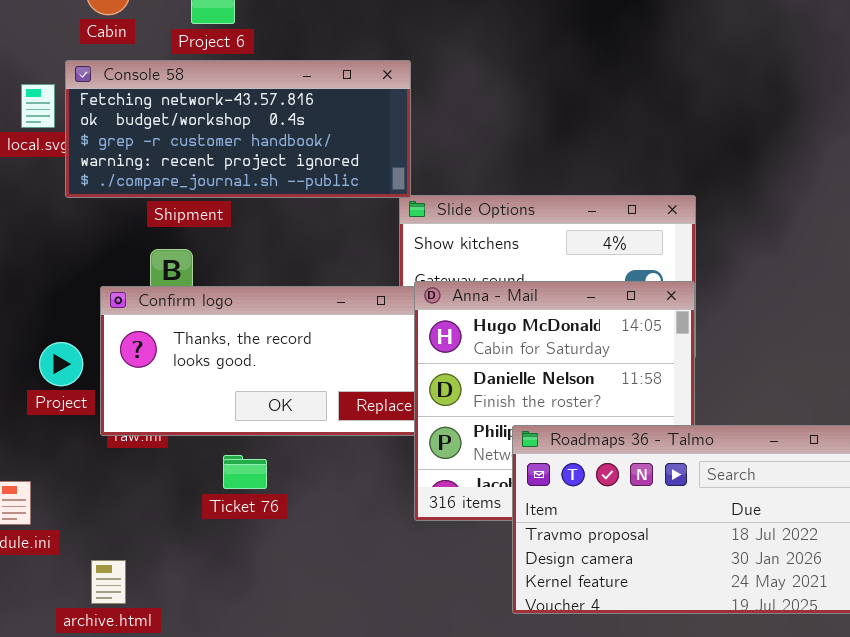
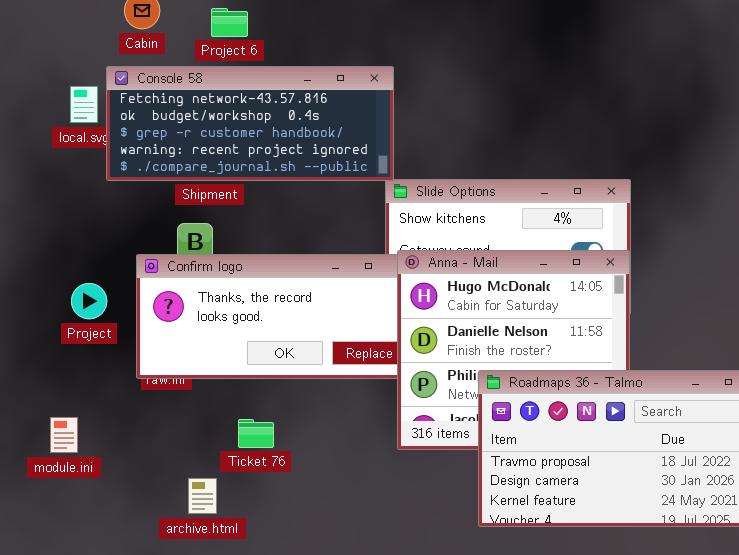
Project: [39,342,83,386] -> [71,283,107,319], moved
Ticket 76: [223,455,267,489] -> [238,419,274,448], moved
archive.html: [91,560,126,604] -> [188,478,217,514], moved

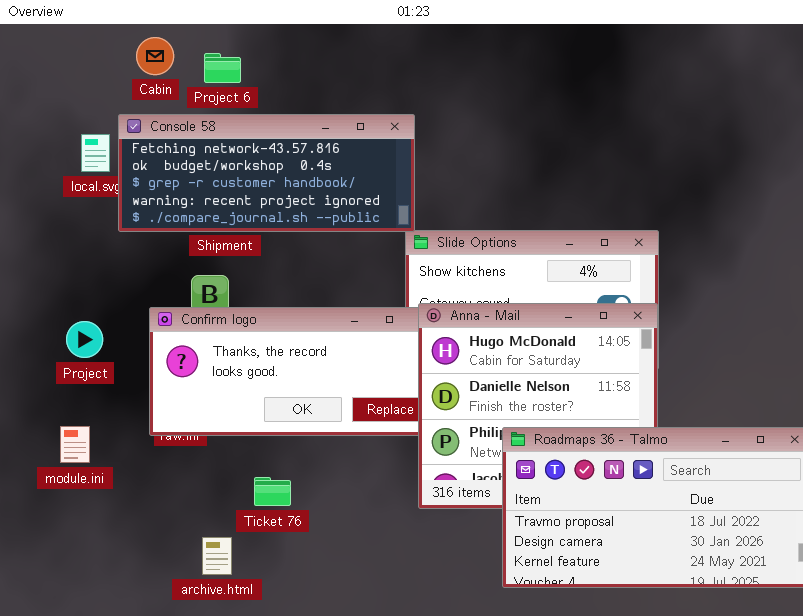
Project 6: [211,8,248,37] -> [204,53,241,83], moved
Project: [71,283,107,319] -> [66,321,103,358], moved
module.ini: [50,417,78,453] -> [60,426,90,463], moved

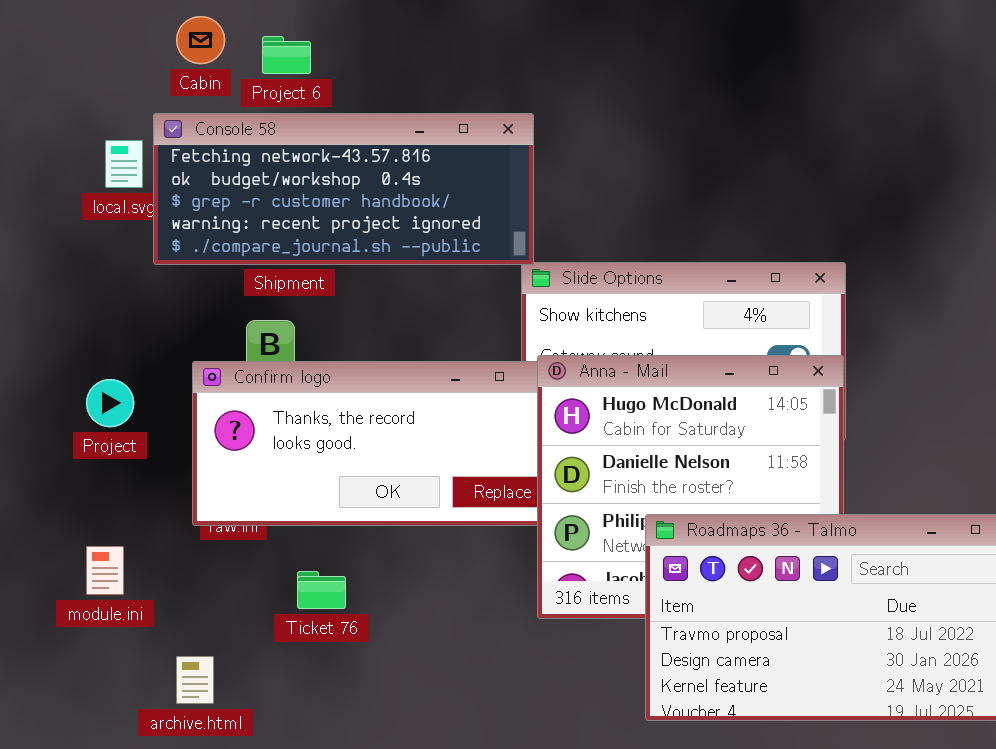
module.ini: [60,426,90,463] -> [86,546,124,595], moved
Ticket 76: [254,477,291,506] -> [297,571,346,609], moved
archive.html: [202,537,232,575] -> [176,656,214,704], moved

